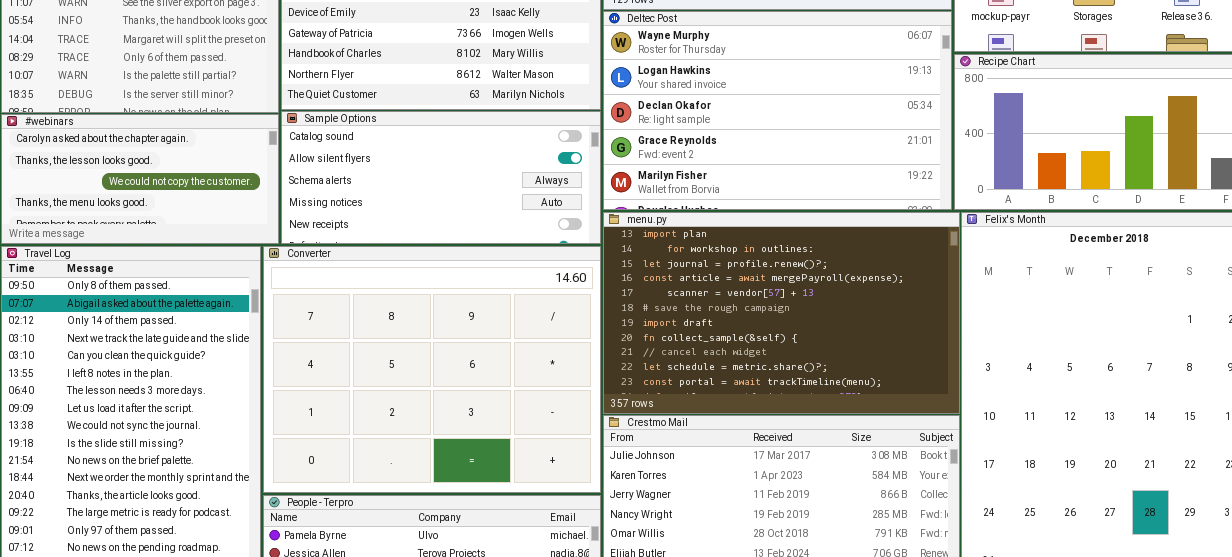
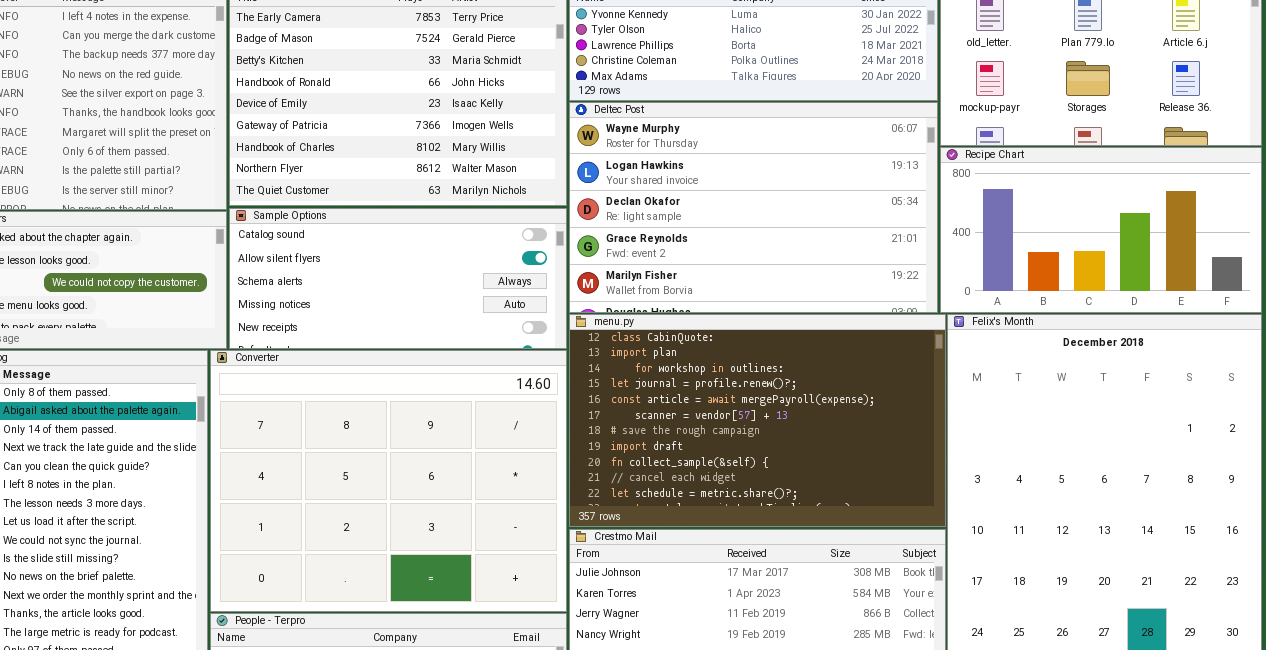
menu.py: [603,212,960,414] -> [569,314,946,527], scrolled up 1 row

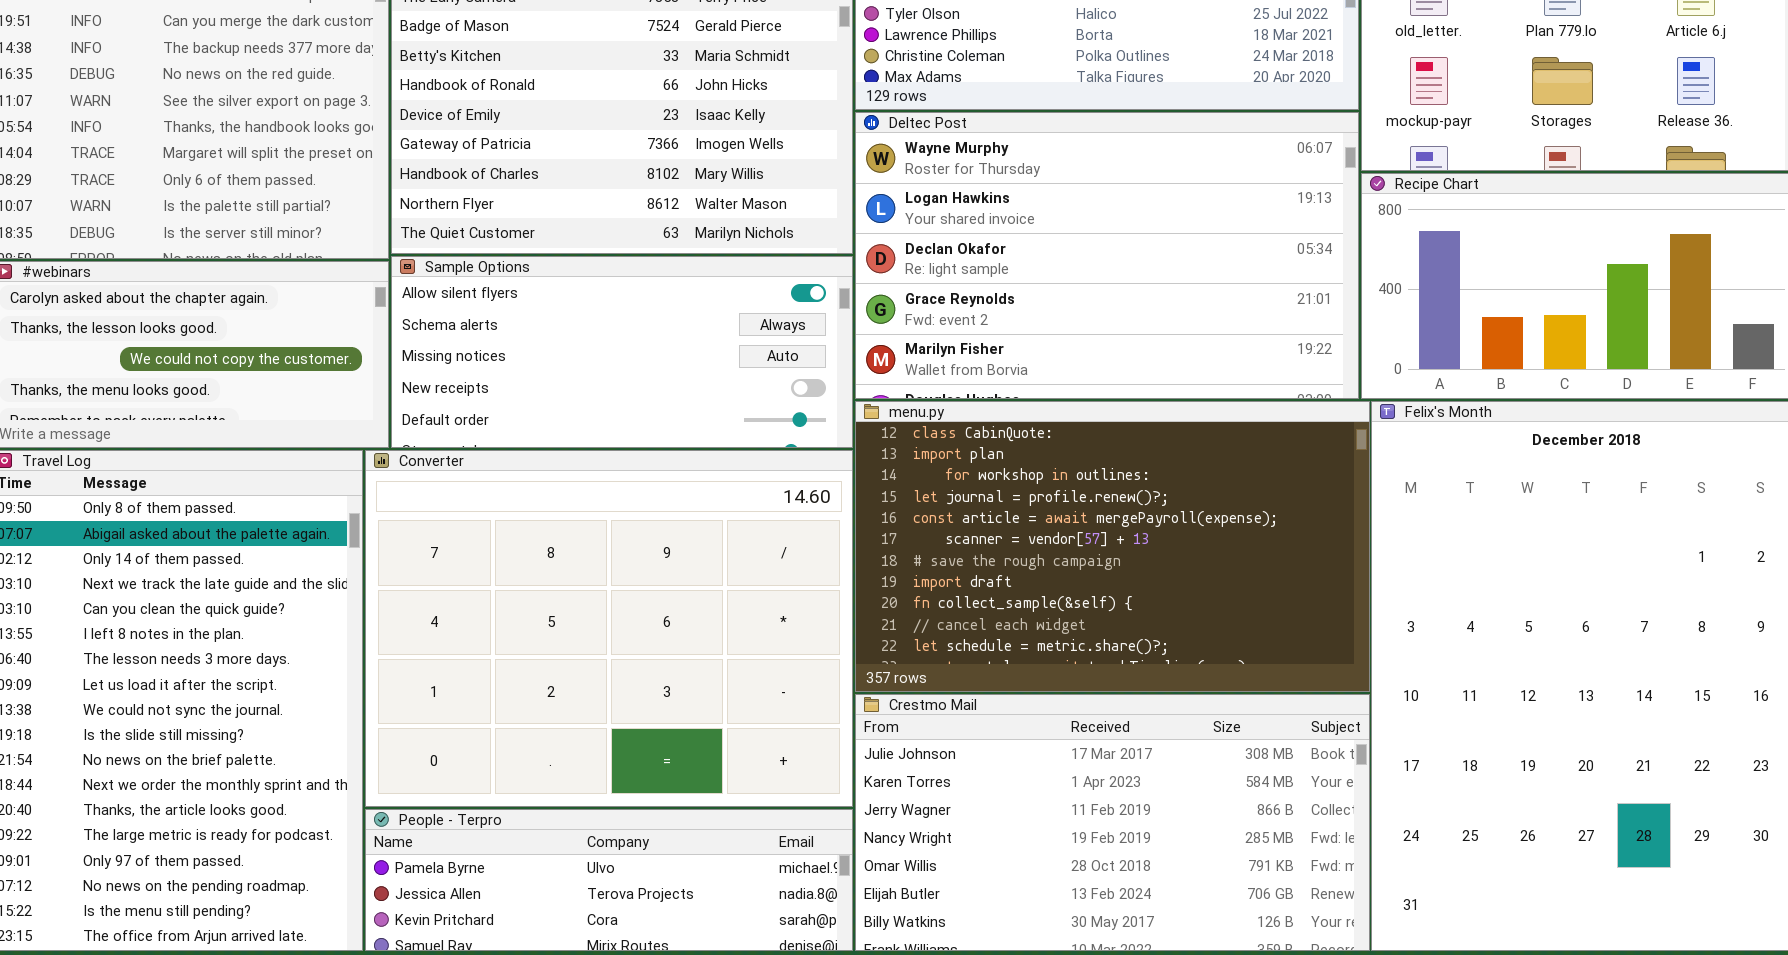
Sample Options: [229,208,567,349] -> [391,256,853,448], scrolled down 1 row

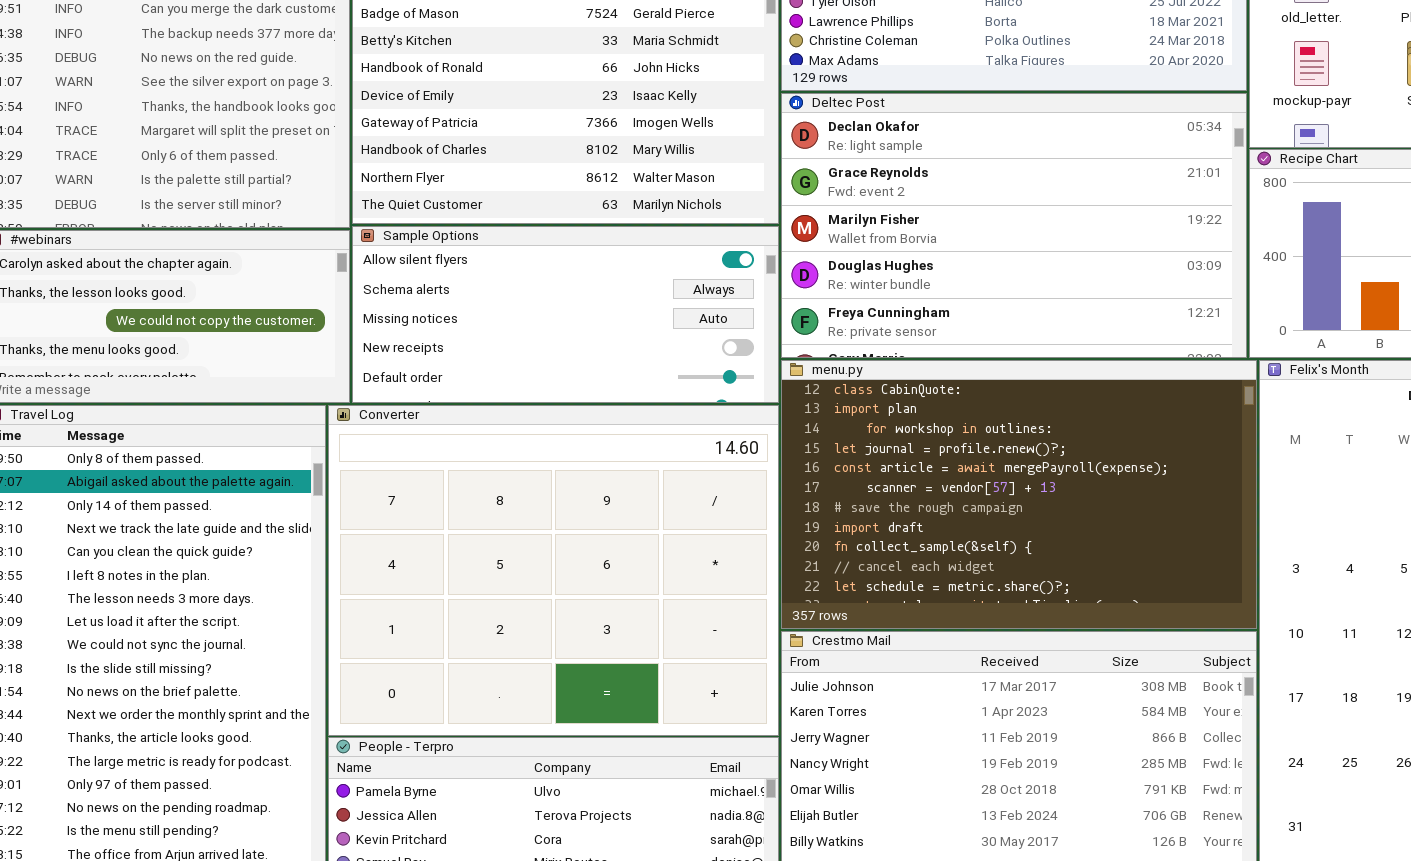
Deltec Post: [855,112,1359,399] -> [781,93,1247,358], scrolled down 2 rows

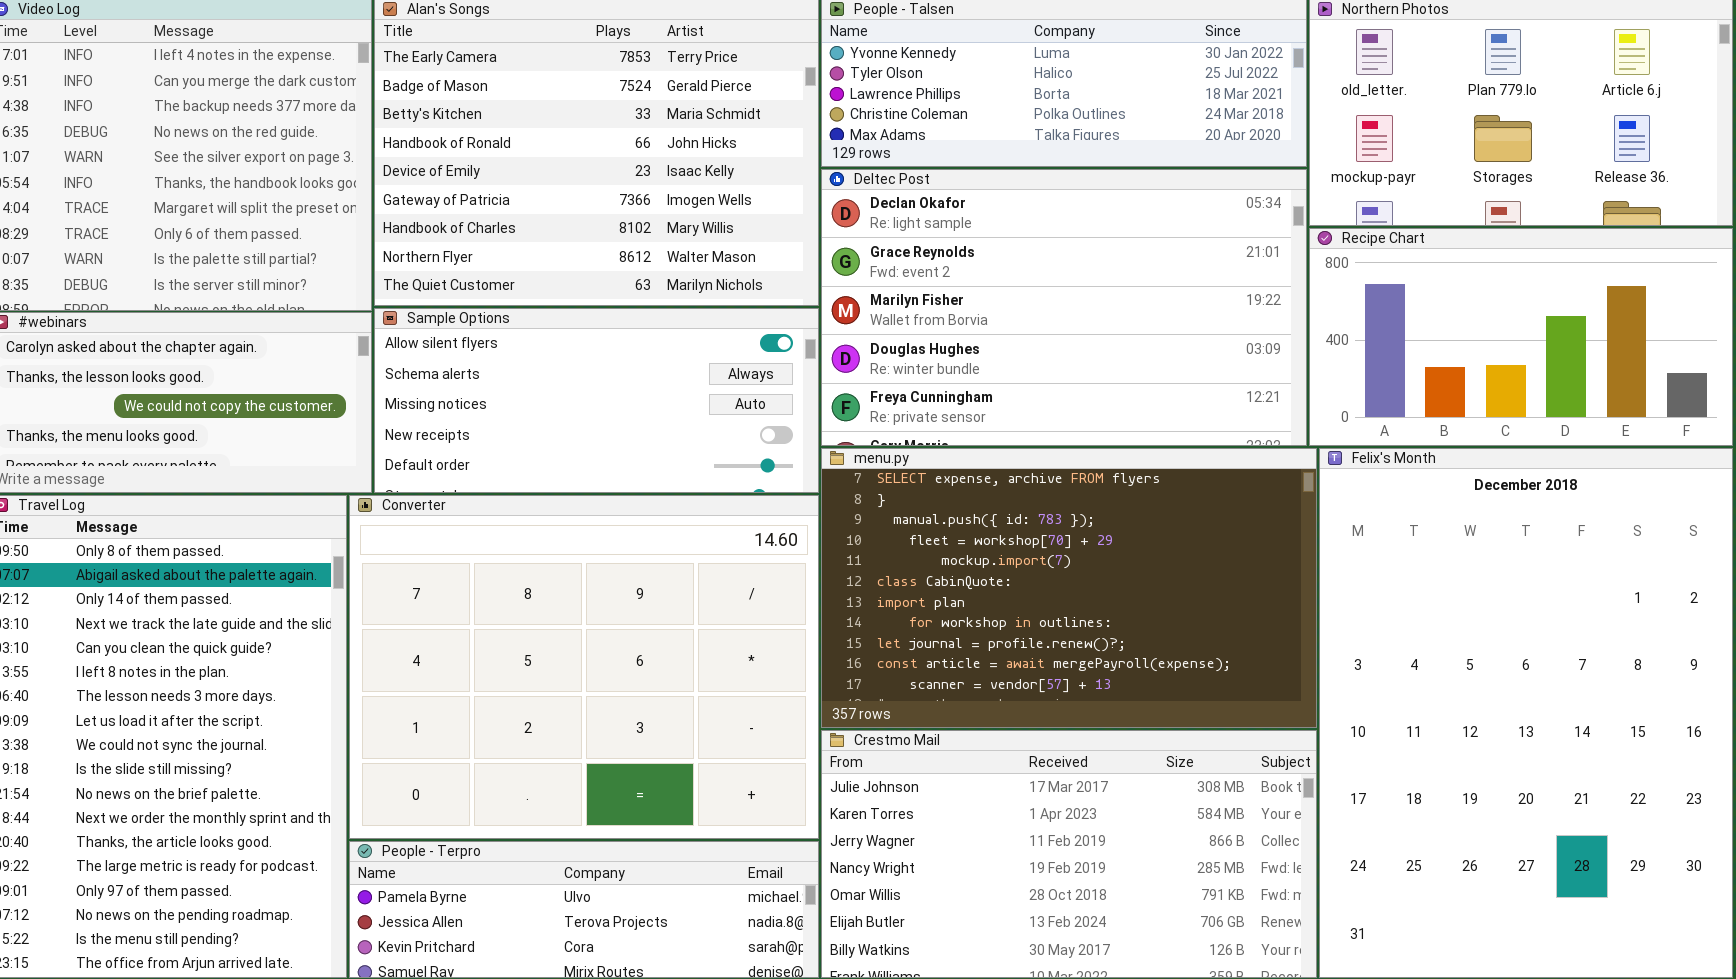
menu.py: [781,360,1257,629] -> [821,448,1317,728], scrolled up 5 rows

